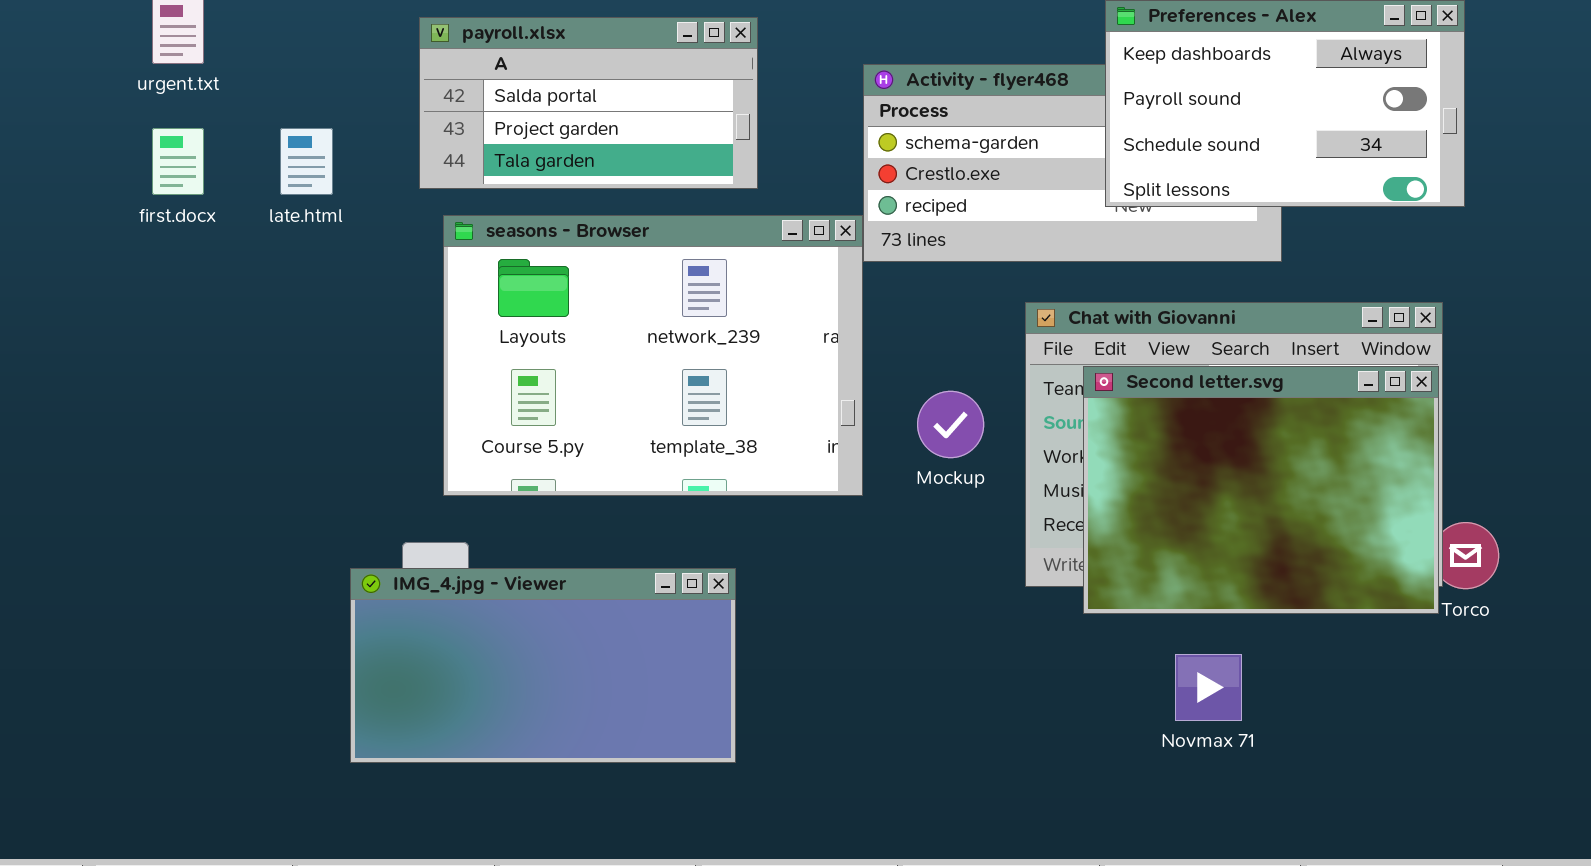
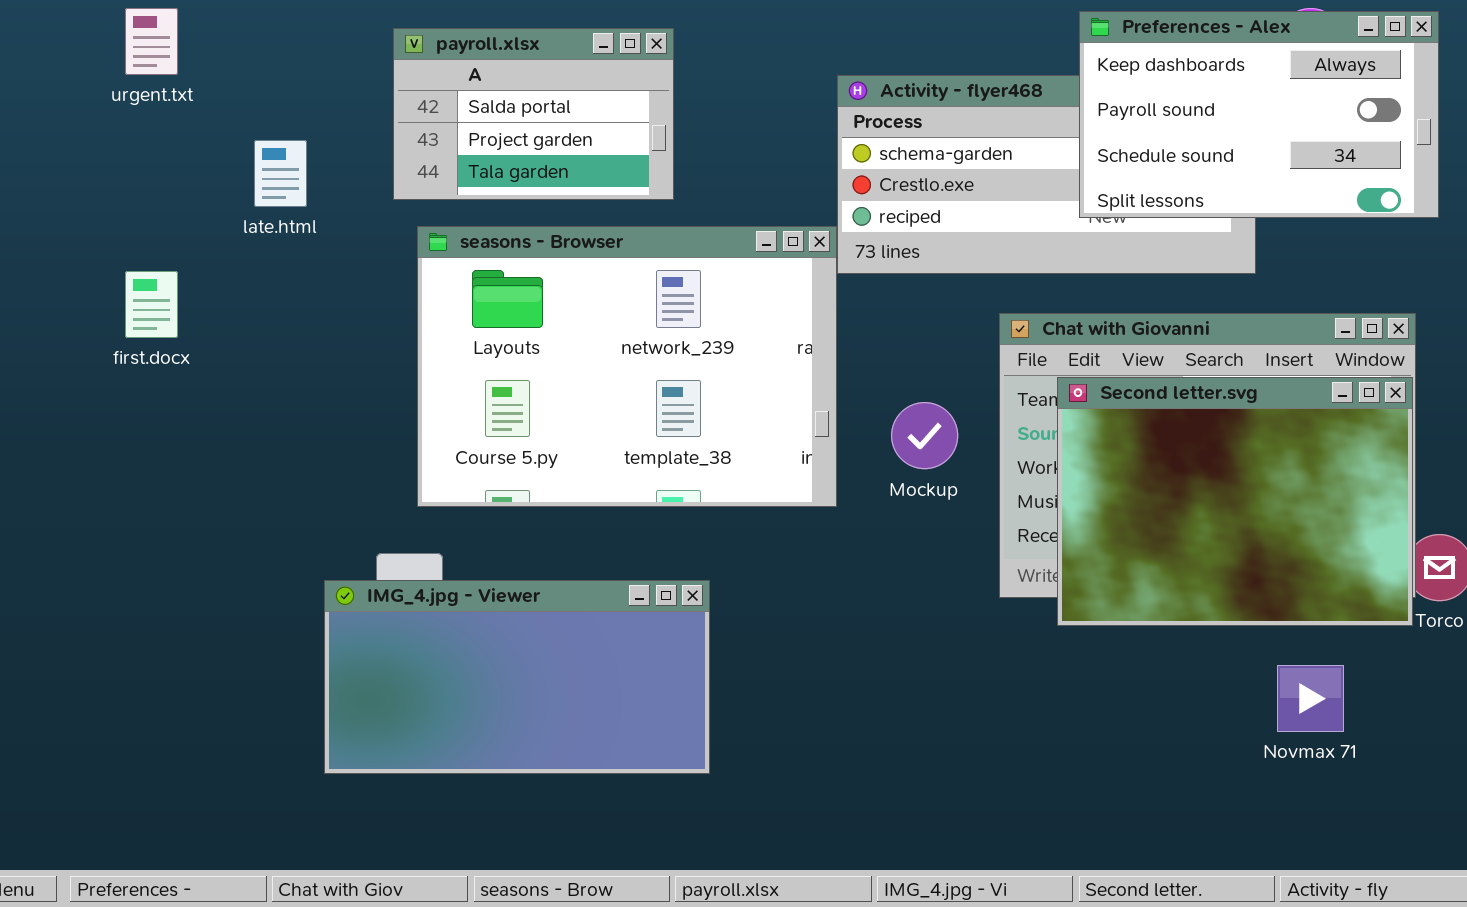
payroll.xlsx: [419,17,758,189] -> [393,28,674,200], resized
first.docx: [152,128,204,195] -> [125,271,178,338], moved
Novmax 71: [1175,654,1242,721] -> [1277,665,1344,732], moved

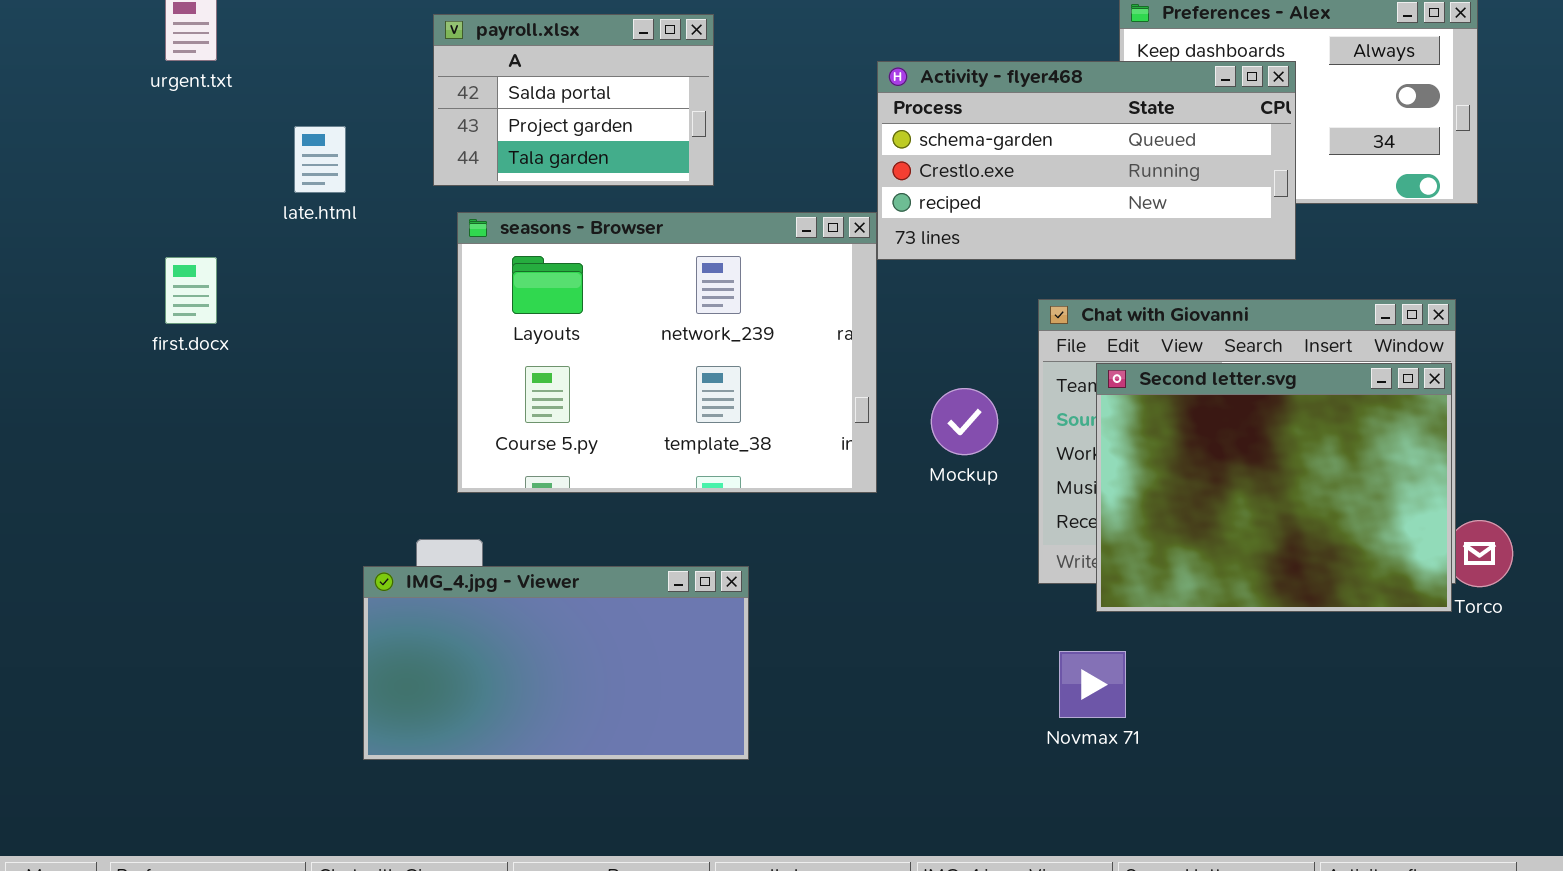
Activity - flyer468: [837,75,1256,274] -> [877,61,1296,260], raised
Novmax 71: [1277,665,1344,732] -> [1059,651,1126,718], moved

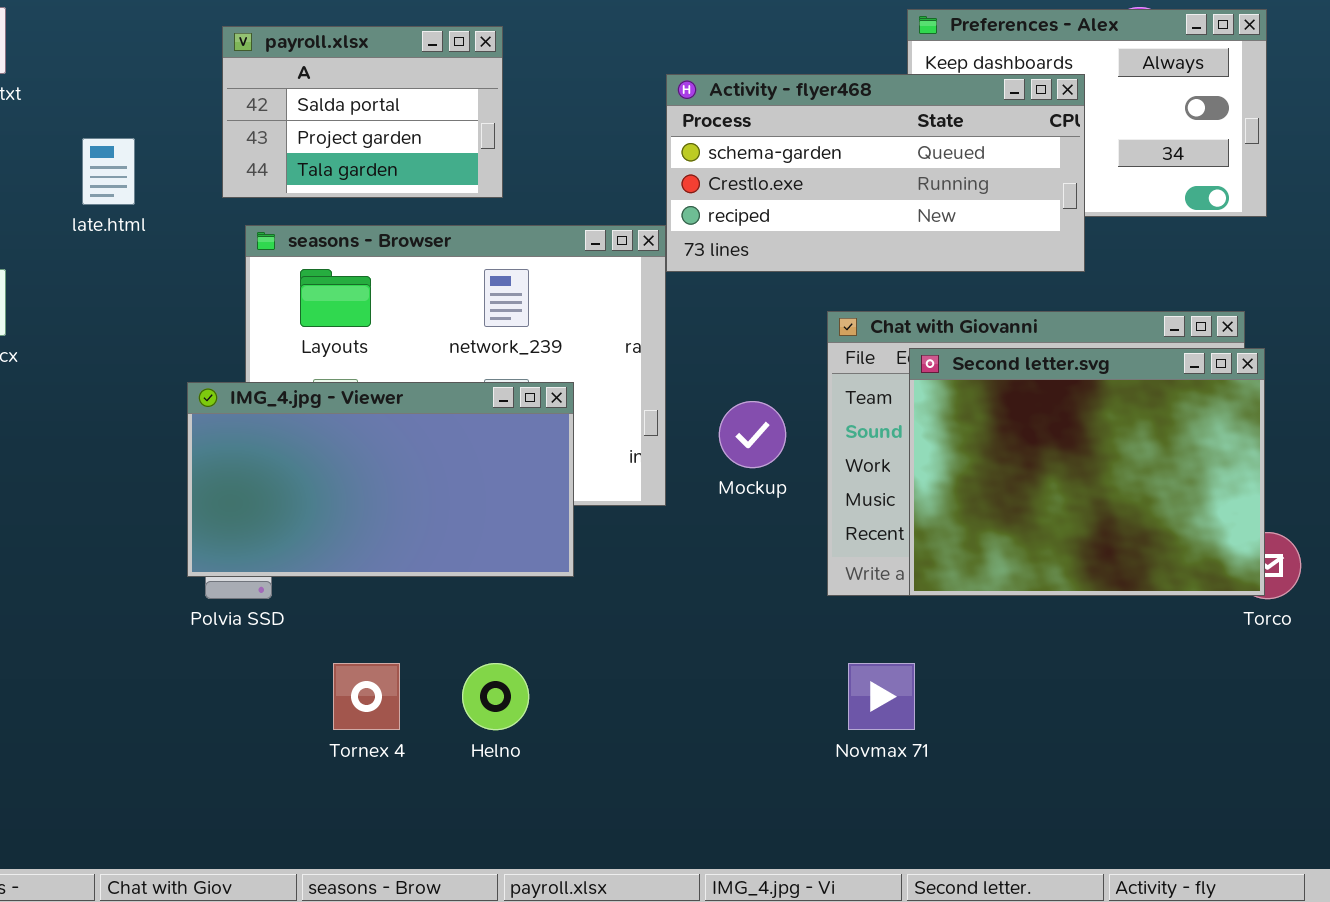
Second letter.svg: [1096,363,1452,612] -> [909,348,1265,596], moved
IMG_4.jpg - Viewer: [363,566,749,760] -> [187,382,574,577], moved

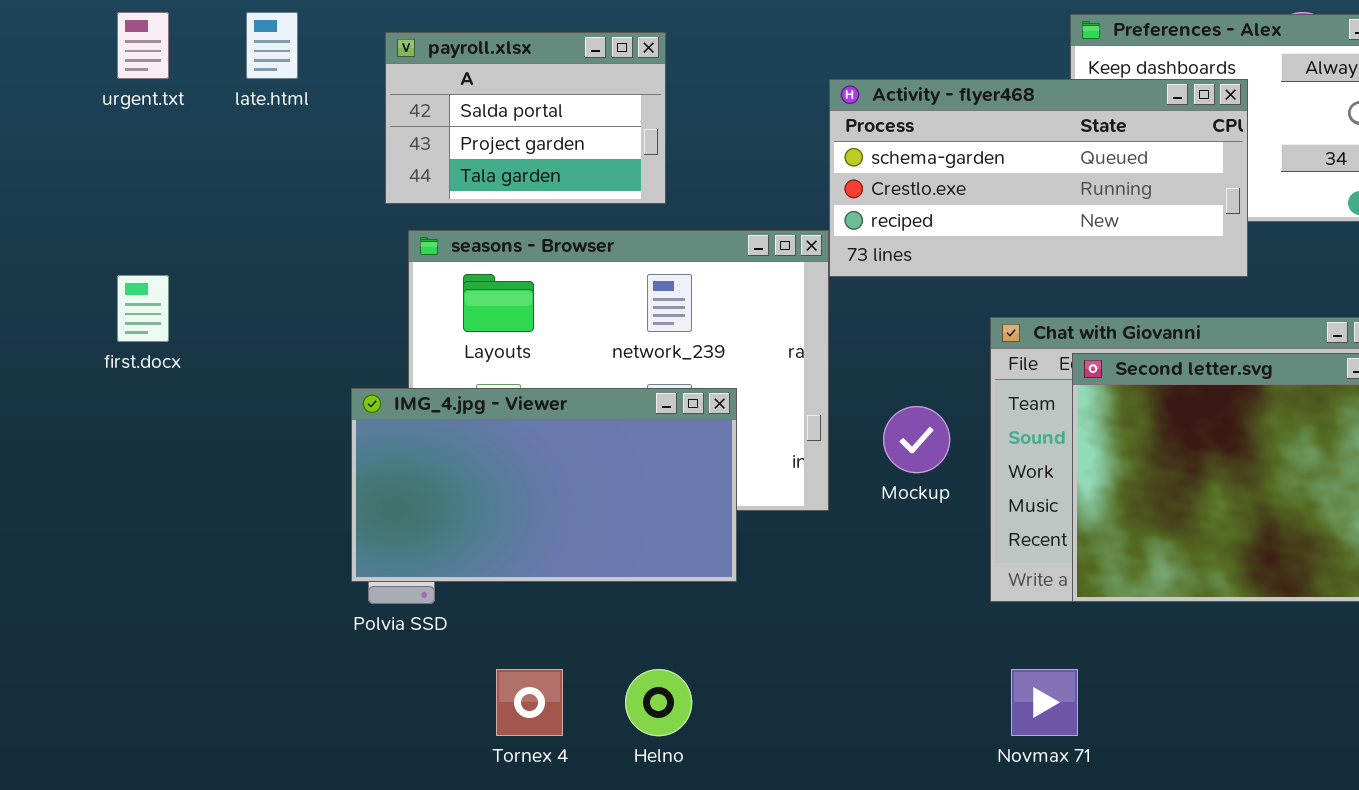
late.html: [82,138,135,205] -> [246,12,298,79], moved

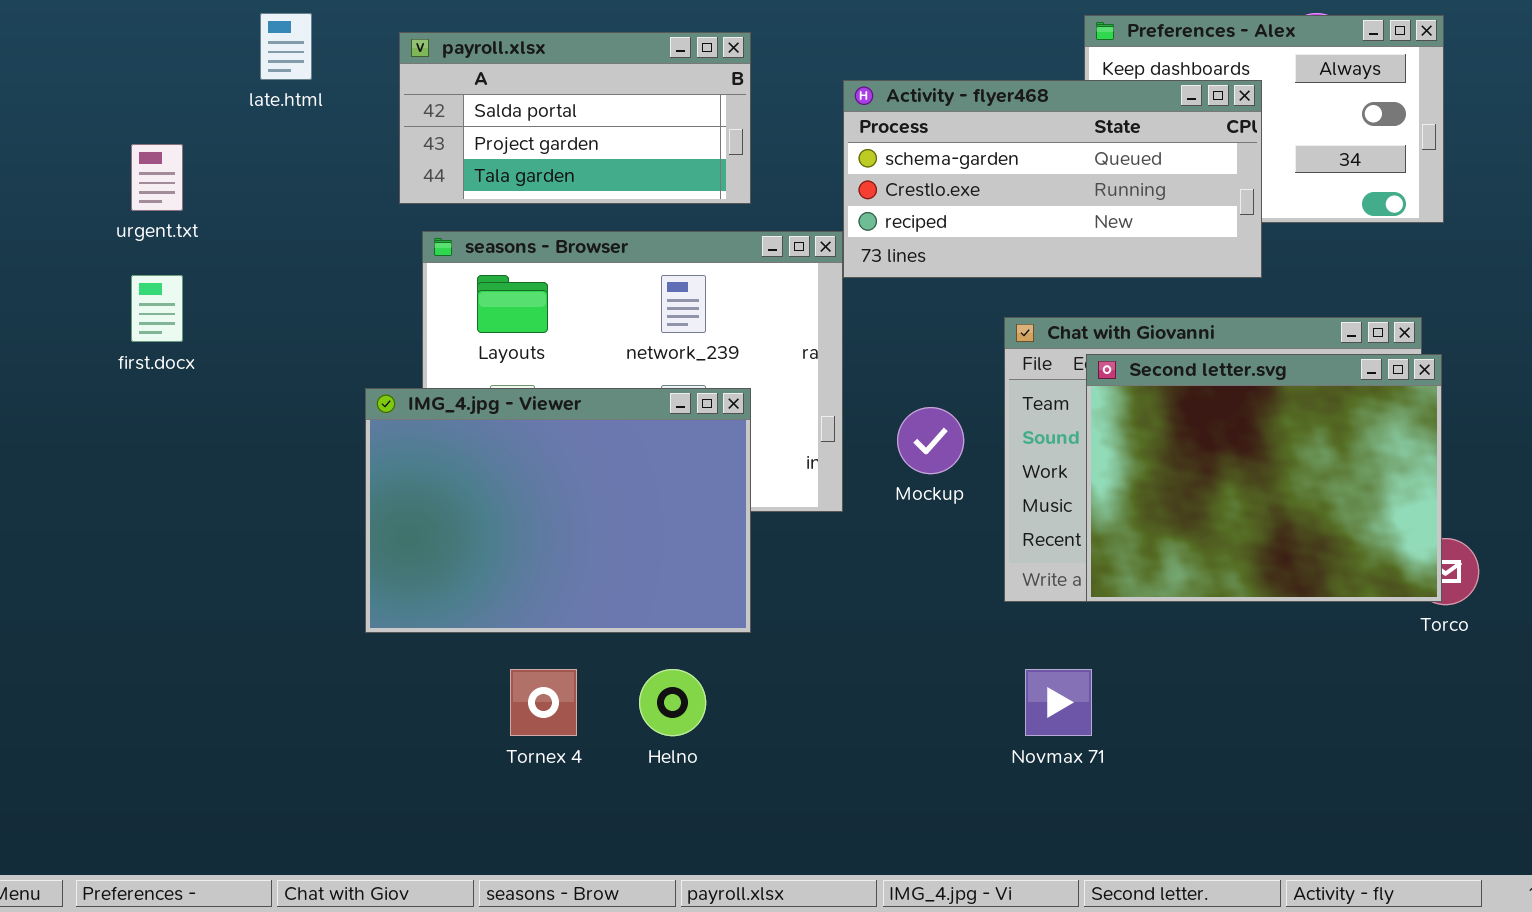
urgent.txt: [117,12,169,79] -> [131,144,183,211], moved
payroll.xlsx: [385,32,666,204] -> [399,32,751,204], resized
IMG_4.jpg - Viewer: [351,388,737,582] -> [365,388,751,633], resized

